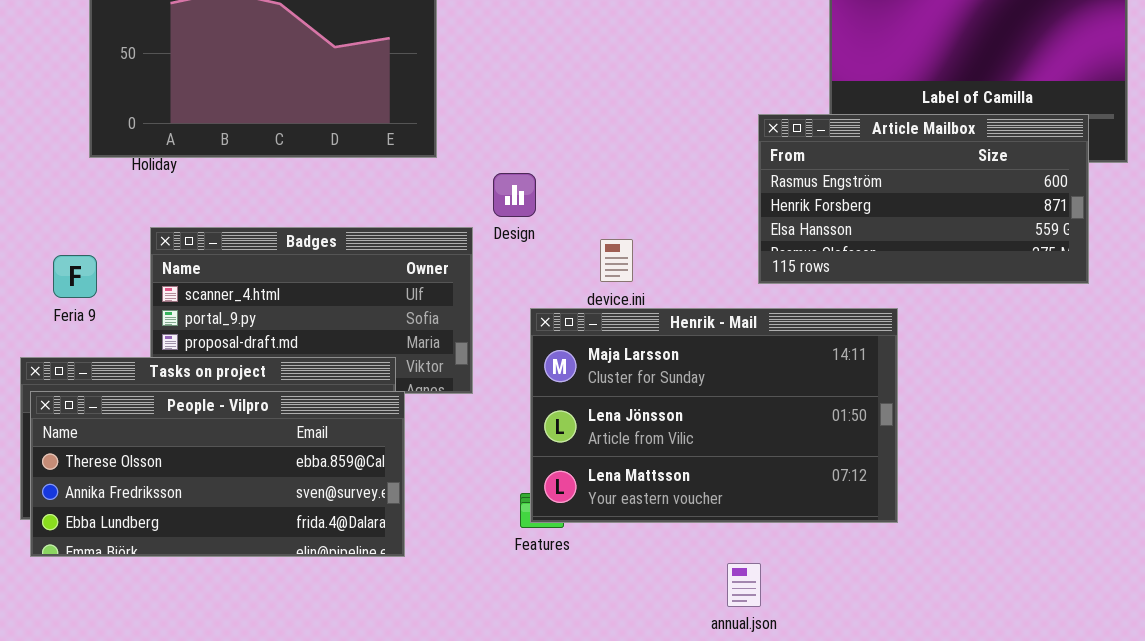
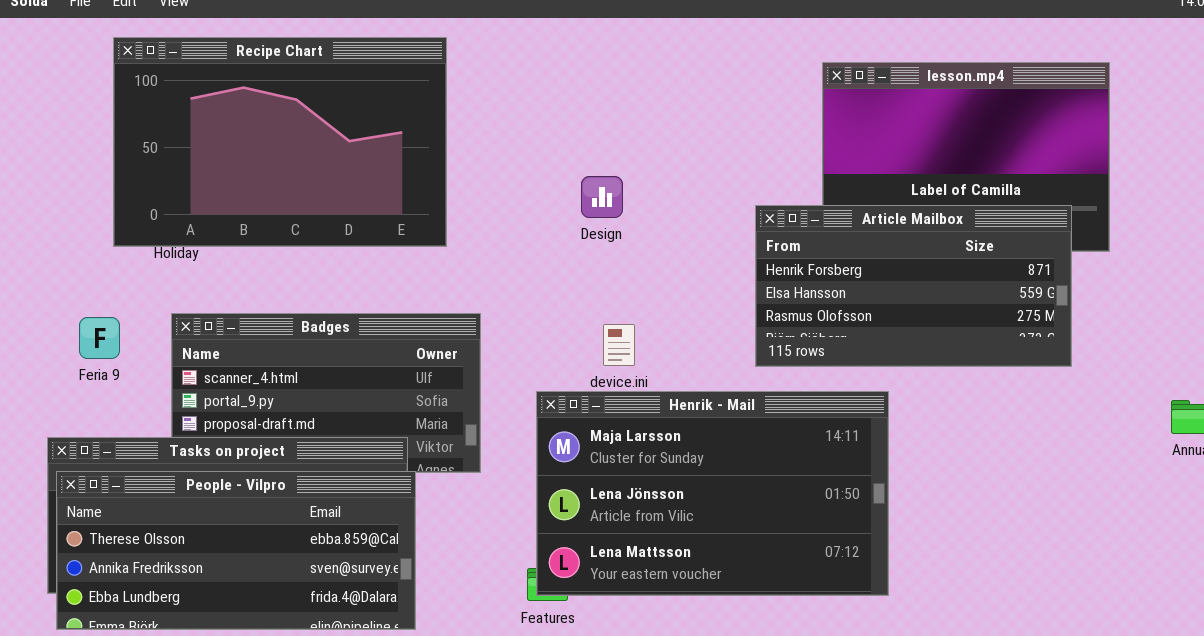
Article Mailbox: [758,114,1089,284] -> [755,205,1072,367], scrolled down 1 row
Design: [493,173,536,217] -> [581,176,623,218], moved
Feria 9: [53,255,97,298] -> [79,317,120,359], moved

